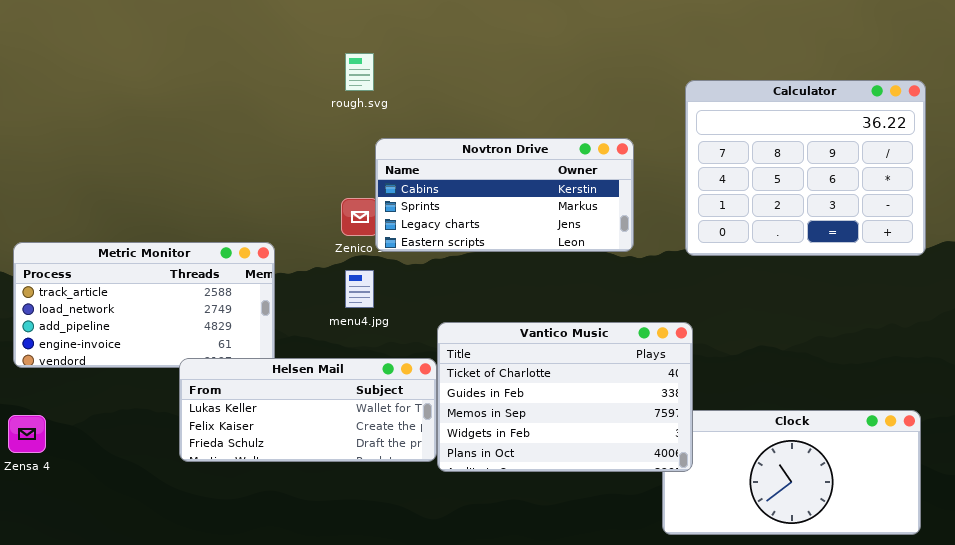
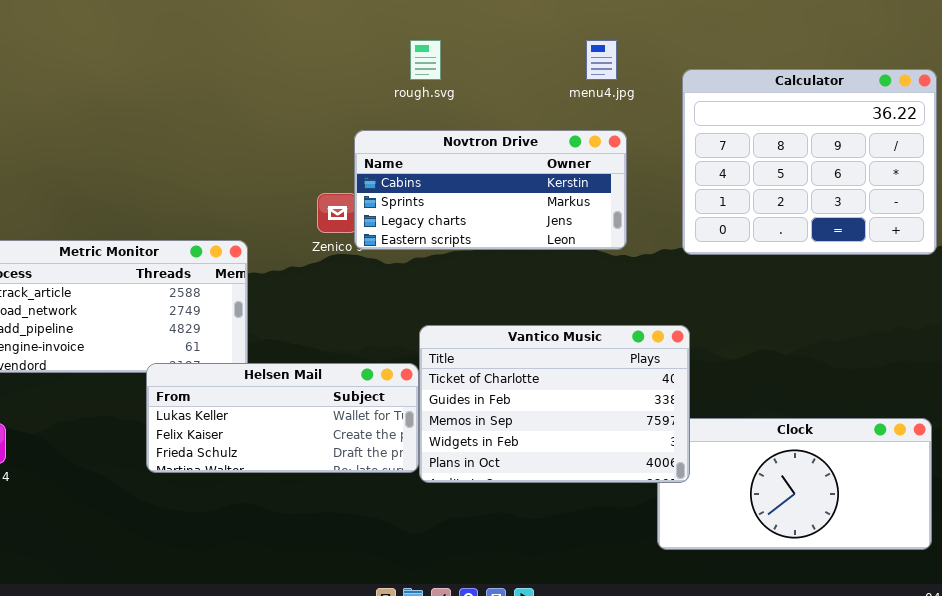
rough.svg: [345,53,374,91] -> [410,40,441,80], moved
menu4.jpg: [345,270,374,308] -> [586,40,617,80], moved

